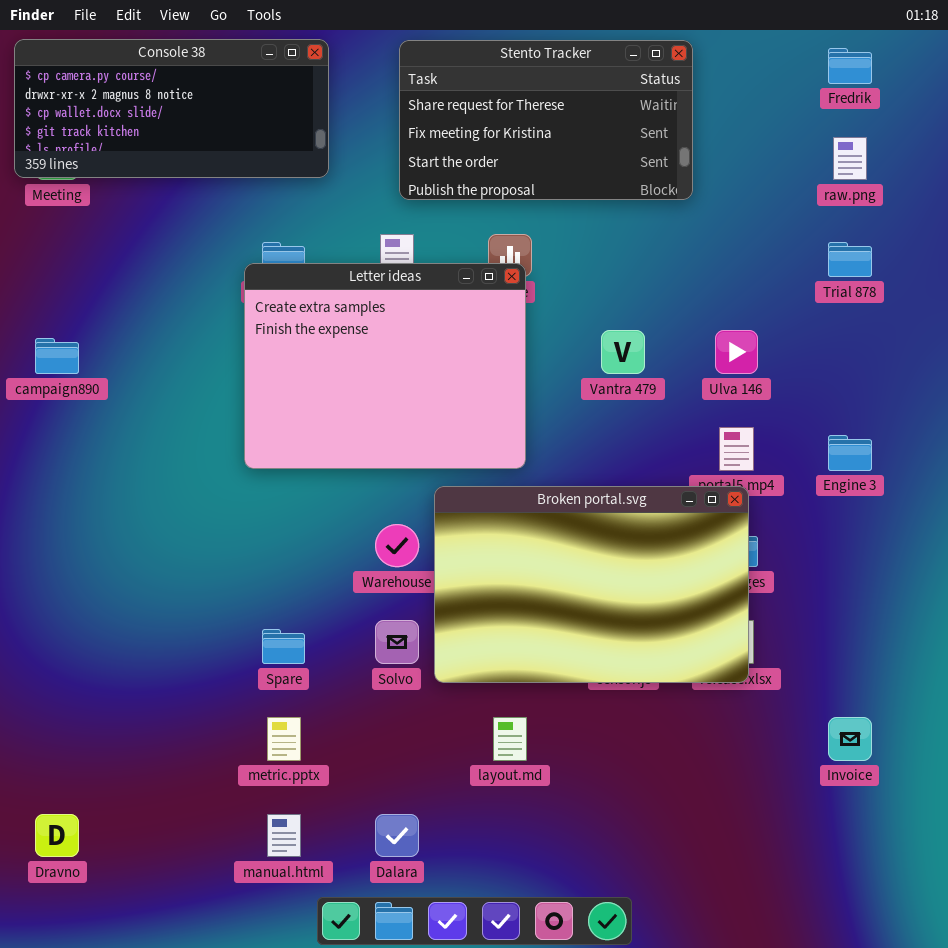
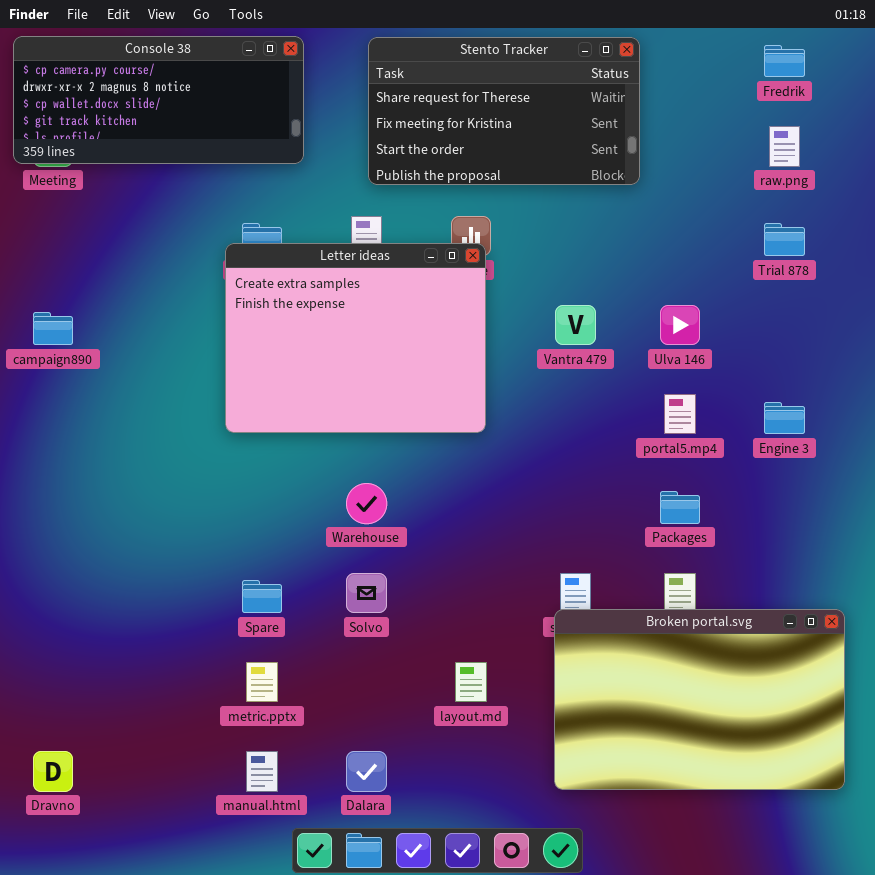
Broken portal.svg: [434,486,749,683] -> [554,609,845,790], moved

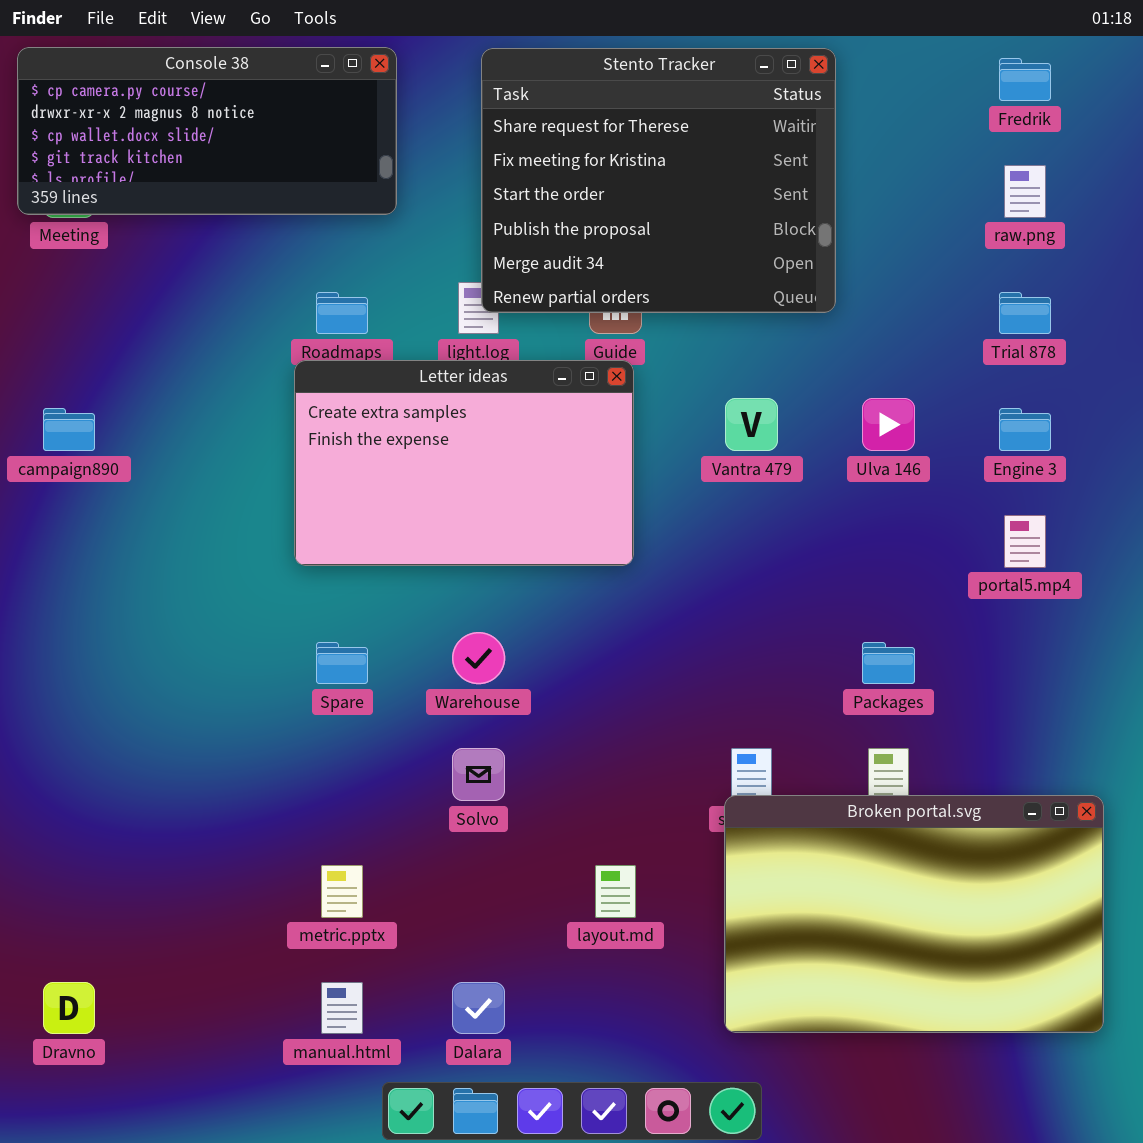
Stento Tracker: [368,37,640,185] -> [481,48,836,313], resized
Letter ideas: [225,243,486,433] -> [294,360,634,566], resized
portal5.mp4: [664,394,696,434] -> [1004,515,1046,568], moved
Engine 3: [764,402,805,434] -> [999,408,1051,451], moved
Spare: [242,580,282,613] -> [316,642,368,684], moved

